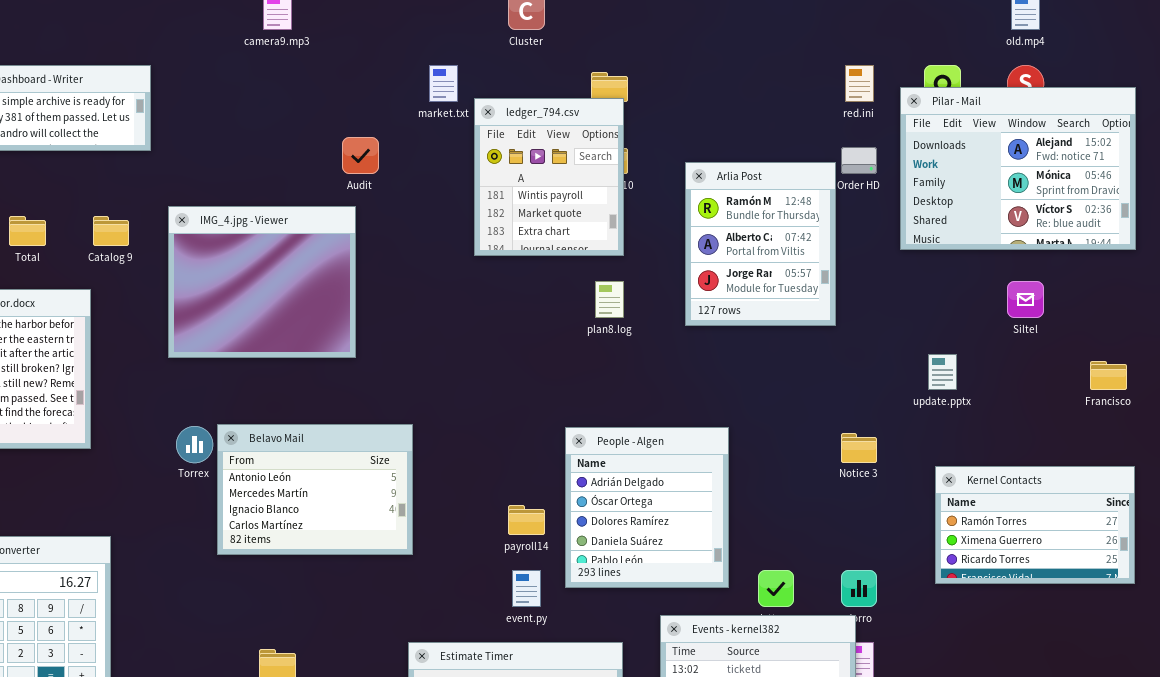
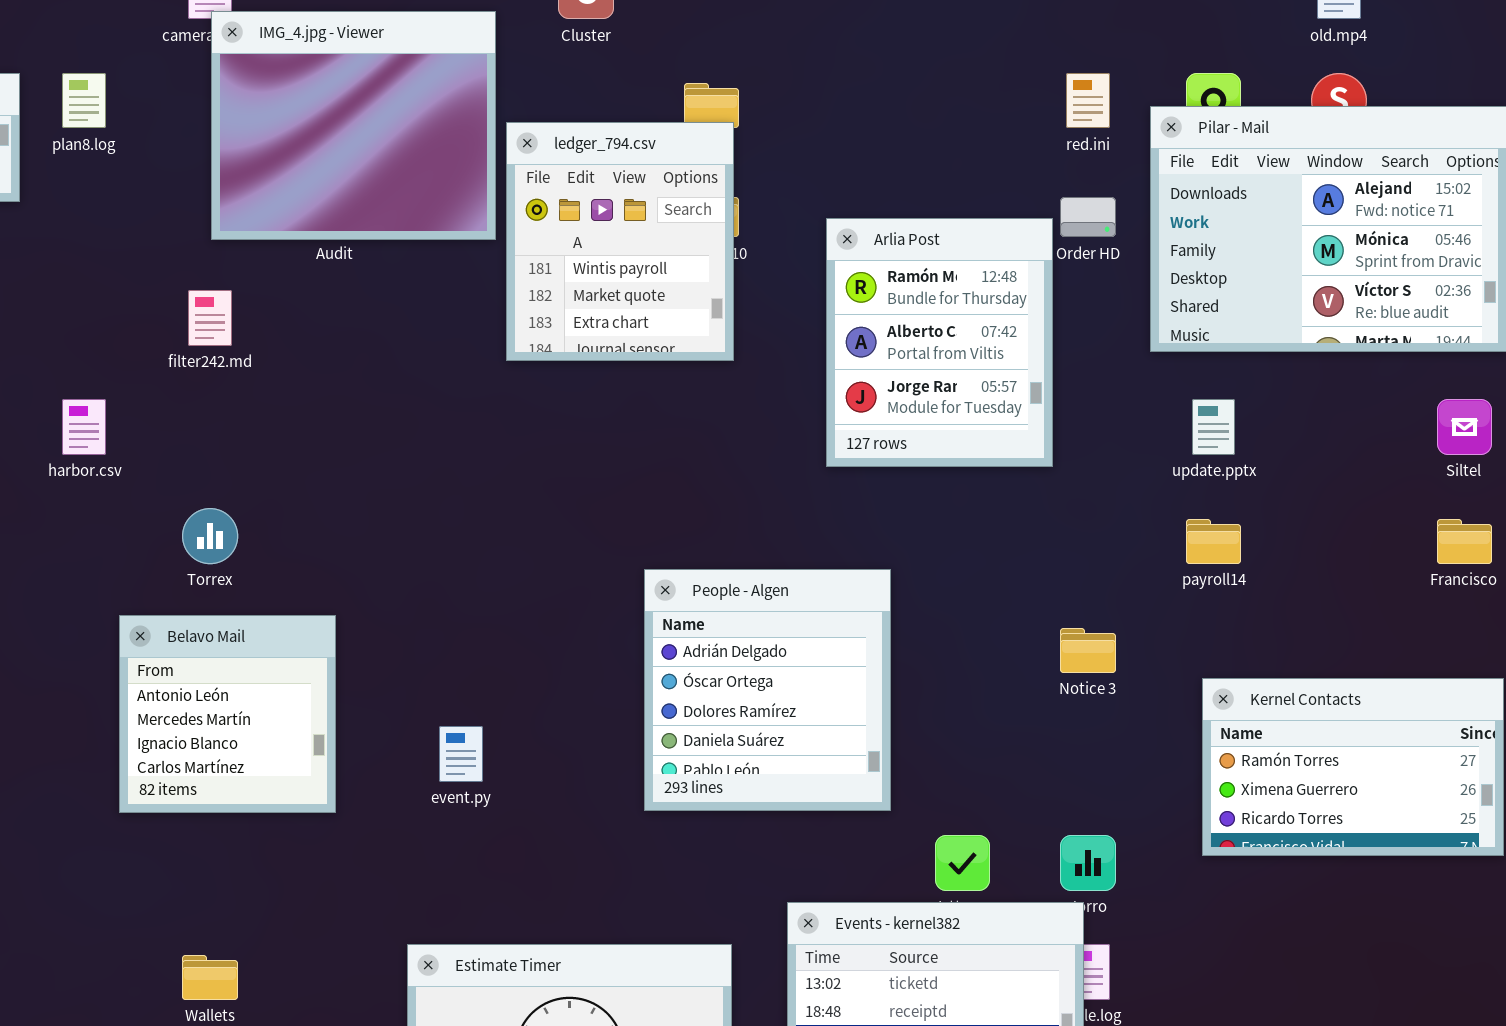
IMG_4.jpg - Viewer: [168,206,356,358] -> [211,11,496,240], moved
plan8.log: [595,281,624,318] -> [62,73,106,128], moved
Siltel: [1007,281,1044,318] -> [1437,399,1492,455], moved
update.pptx: [928,354,957,390] -> [1192,399,1235,455], moved
Belavo Mail: [217,424,413,555] -> [119,615,336,813], resized
Torrex: [176,426,213,463] -> [182,508,238,564], moved
People - Algen: [565,427,729,588] -> [644,569,891,811], moved
payroll14: [508,505,545,535] -> [1186,519,1241,564], moved
event.py: [512,570,541,607] -> [439,726,483,782], moved

